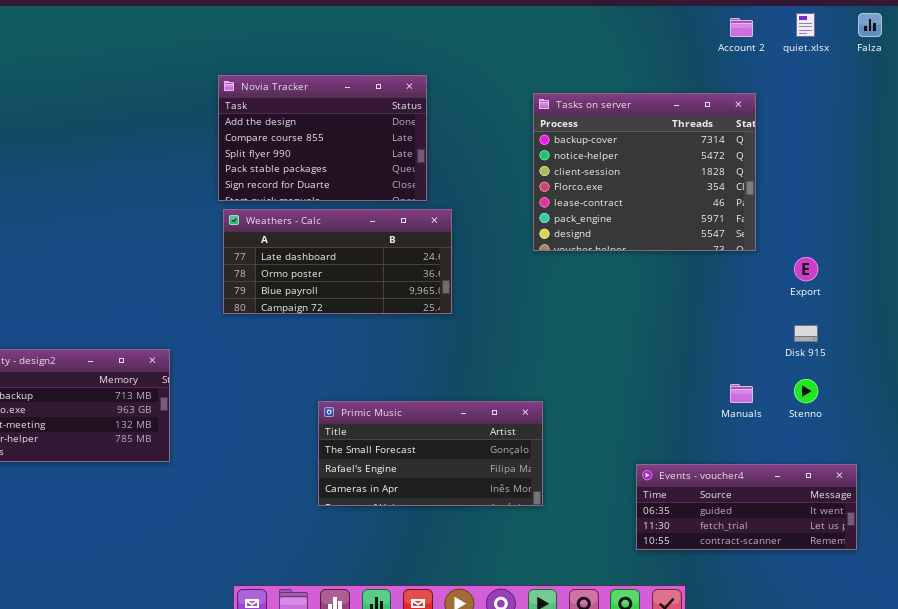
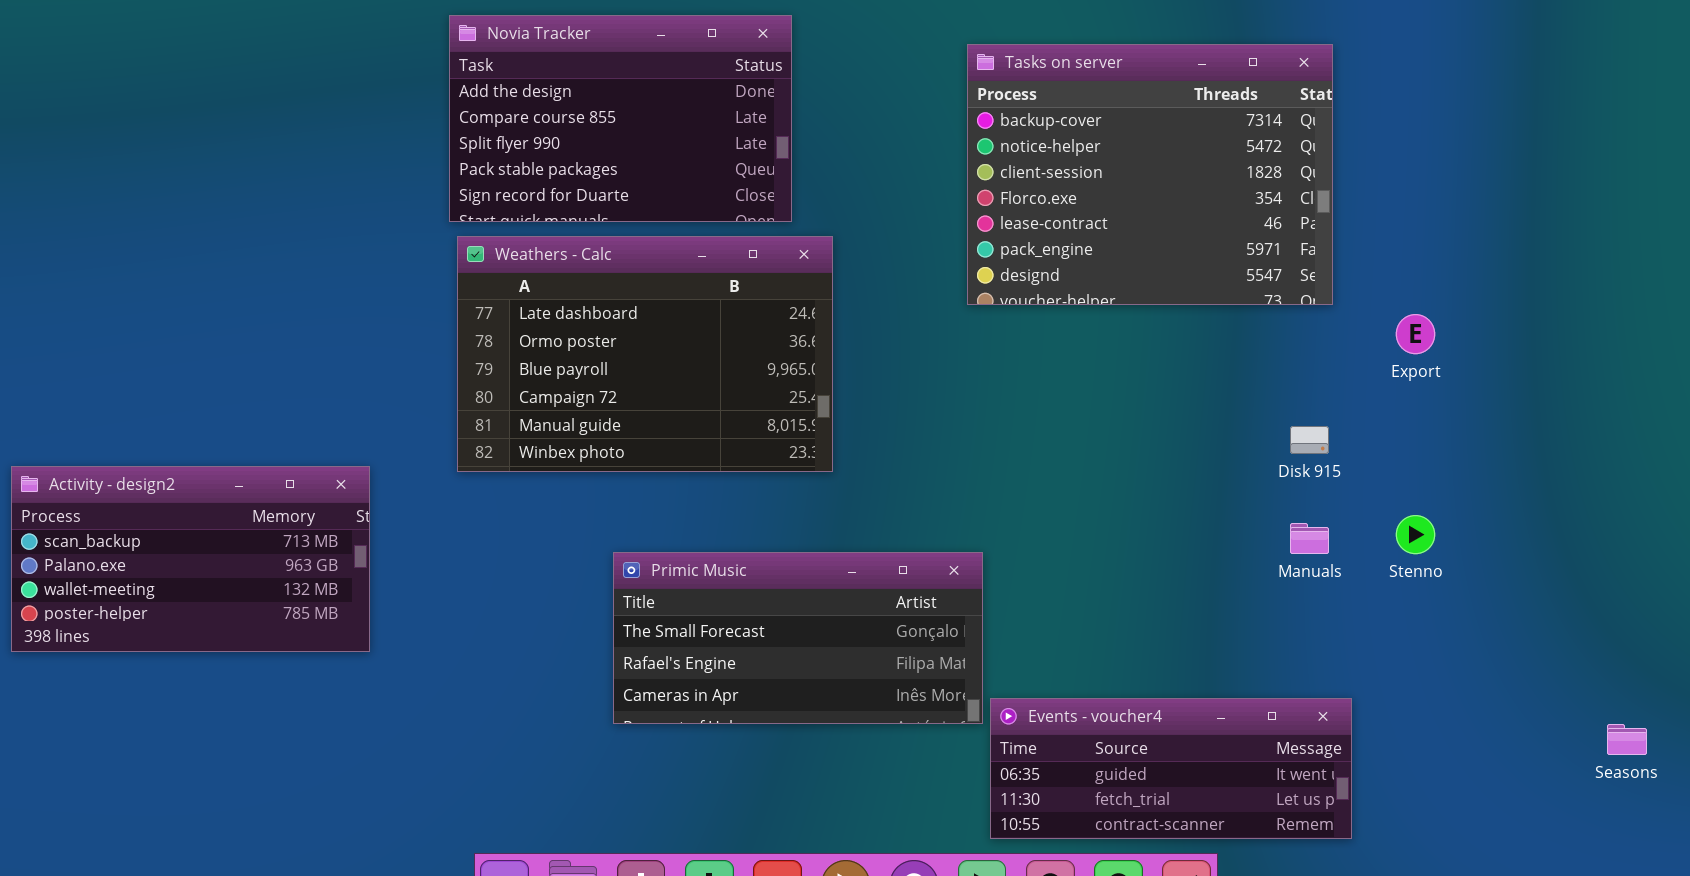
Weathers - Calc: [223,209,452,314] -> [457,236,833,472], resized
Disk 915: [794,325,818,342] -> [1290,426,1329,454], moved
Events - voucher4: [636,464,857,550] -> [990,698,1352,839], moved

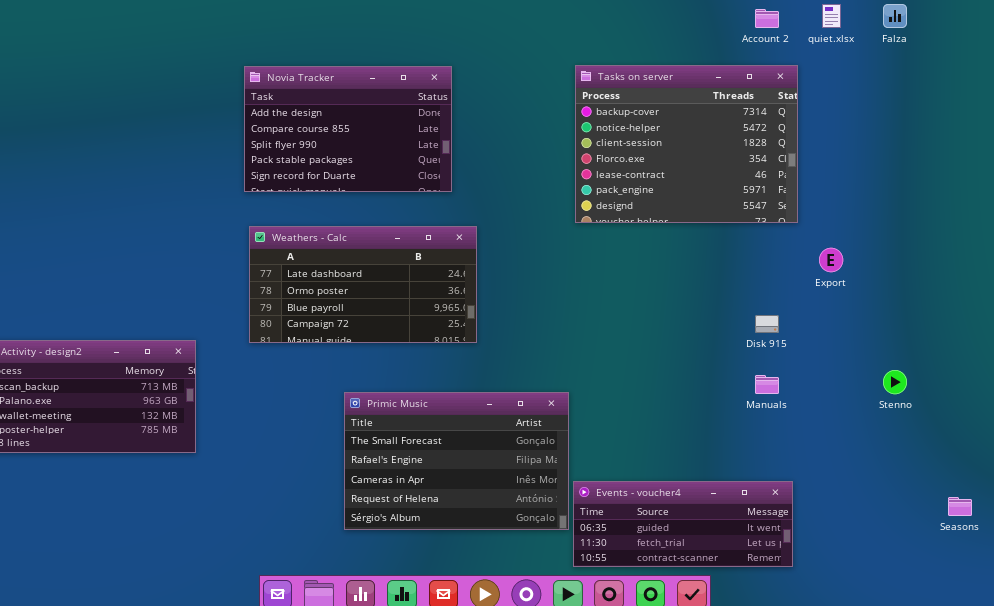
Tasks on server: [967,44,1333,305] -> [575,65,798,223], moved
Weathers - Calc: [457,236,833,472] -> [249,226,477,343], resized
Stenno: [1396,515,1435,554] -> [883,370,907,394], moved
Primic Music: [613,552,983,724] -> [344,392,569,530], resized

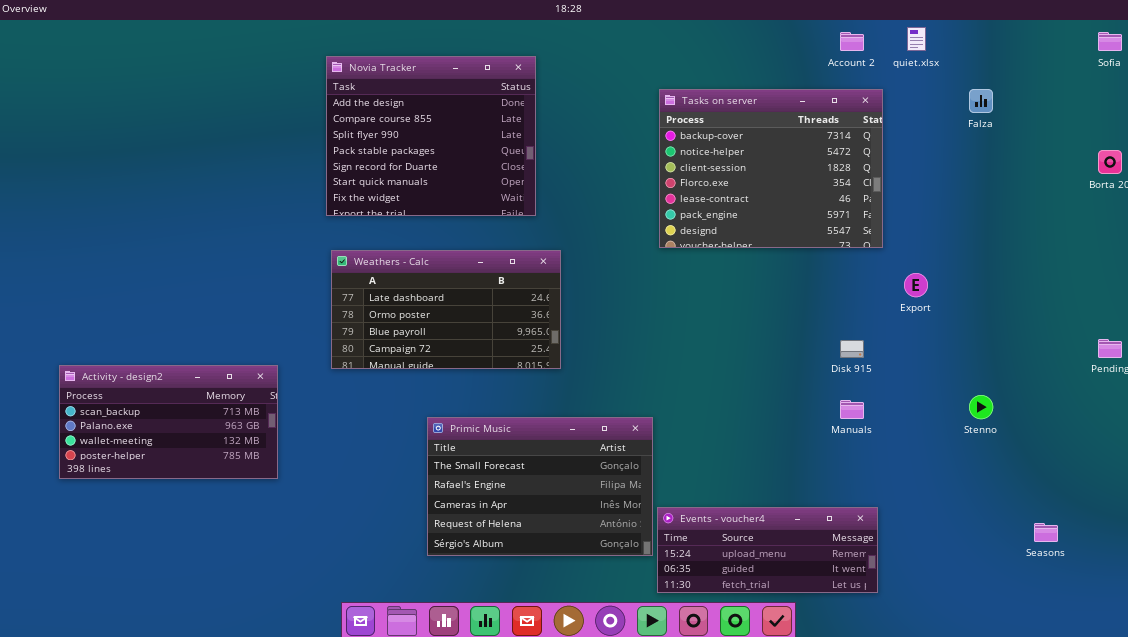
Falza: [883,4,907,28] -> [969,89,993,113], moved
Novia Tracker: [244,66,452,192] -> [326,56,536,216], resized
Events - voucher4: [573,481,793,567] -> [657,507,878,593], scrolled up 1 row

